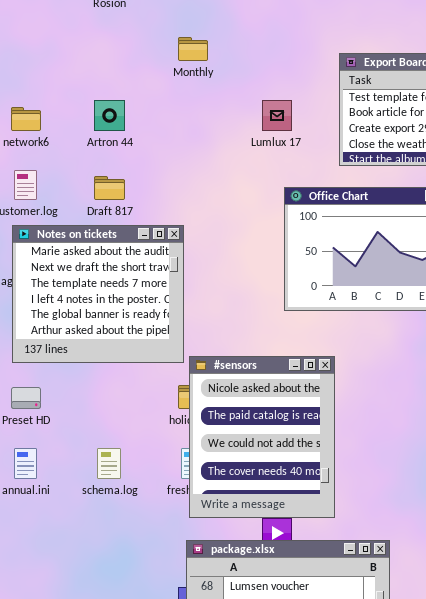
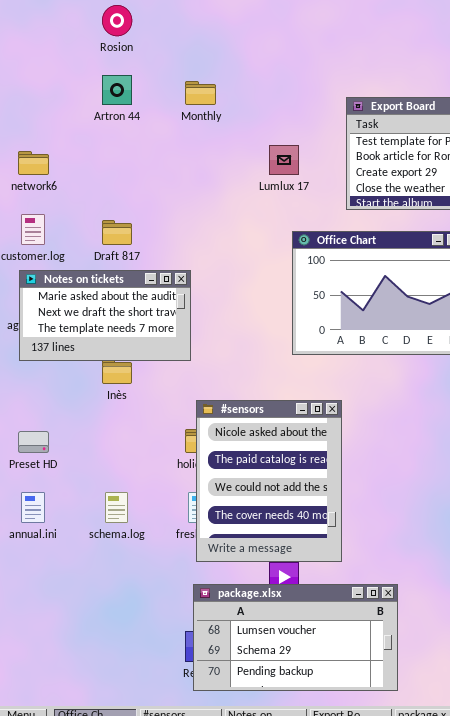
Artron 44: [94,100,125,131] -> [102,75,132,105], moved
Notes on tickets: [12,225,184,363] -> [19,270,191,361], resized

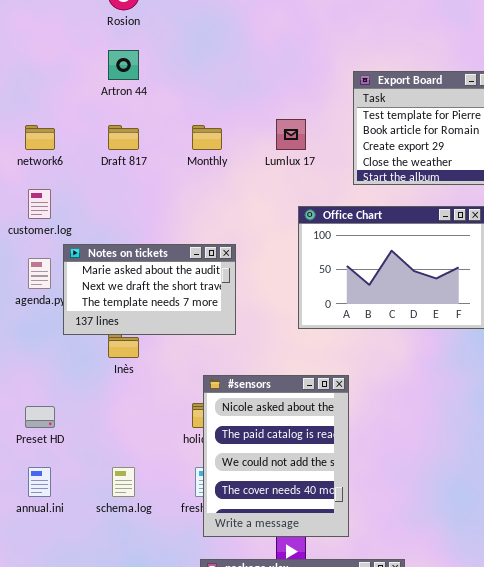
Monthly: [185,81,216,105] -> [192,125,222,150], moved
Draft 817: [102,220,132,245] -> [108,125,139,150], moved
Notes on tickets: [19,270,191,361] -> [63,244,236,335], moved

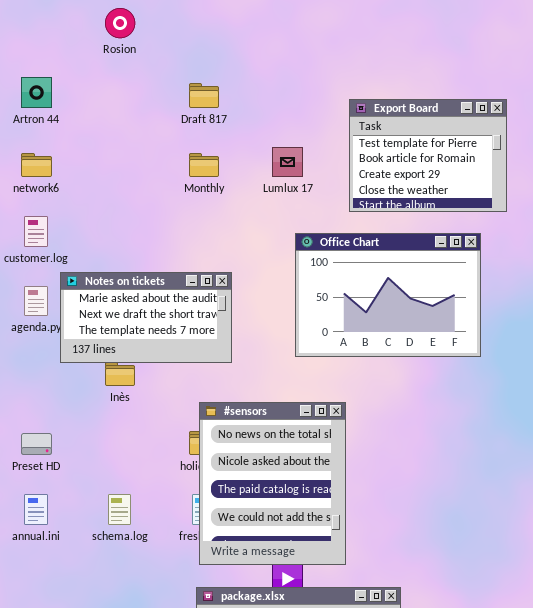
Artron 44: [108,50,139,80] -> [21,77,52,108], moved
Draft 817: [108,125,139,150] -> [189,83,219,108], moved
#sensors: [203,375,349,537] -> [199,402,346,565], scrolled up 1 row

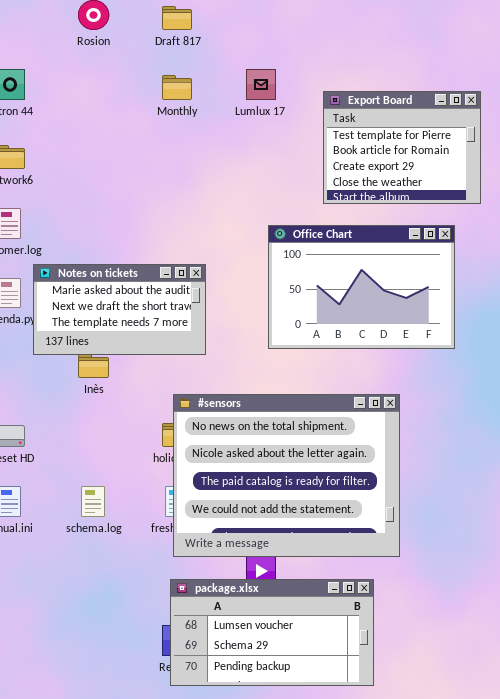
Draft 817: [189,83,219,108] -> [162,6,192,30], moved
Lumlux 17: [272,147,303,177] -> [246,69,276,100], moved
Monthly: [189,153,219,177] -> [162,75,192,100], moved
#sensors: [199,402,346,565] -> [173,394,400,557], resized

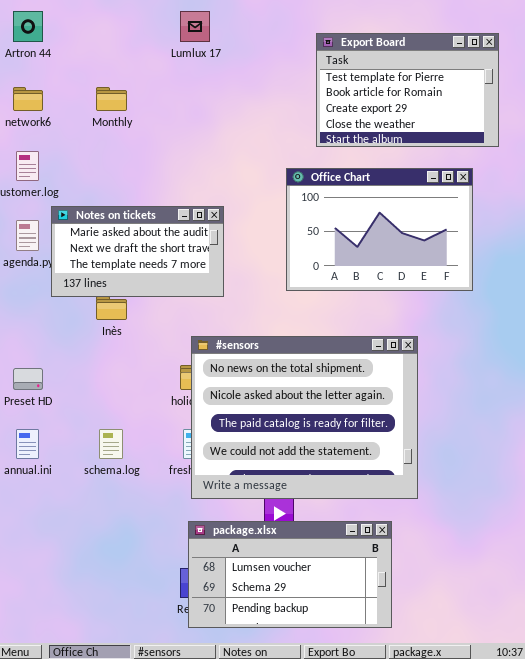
Lumlux 17: [246,69,276,100] -> [180,11,210,42], moved
Monthly: [162,75,192,100] -> [96,87,127,111], moved
Export Board: [323,91,481,204] -> [316,33,499,147], resized

